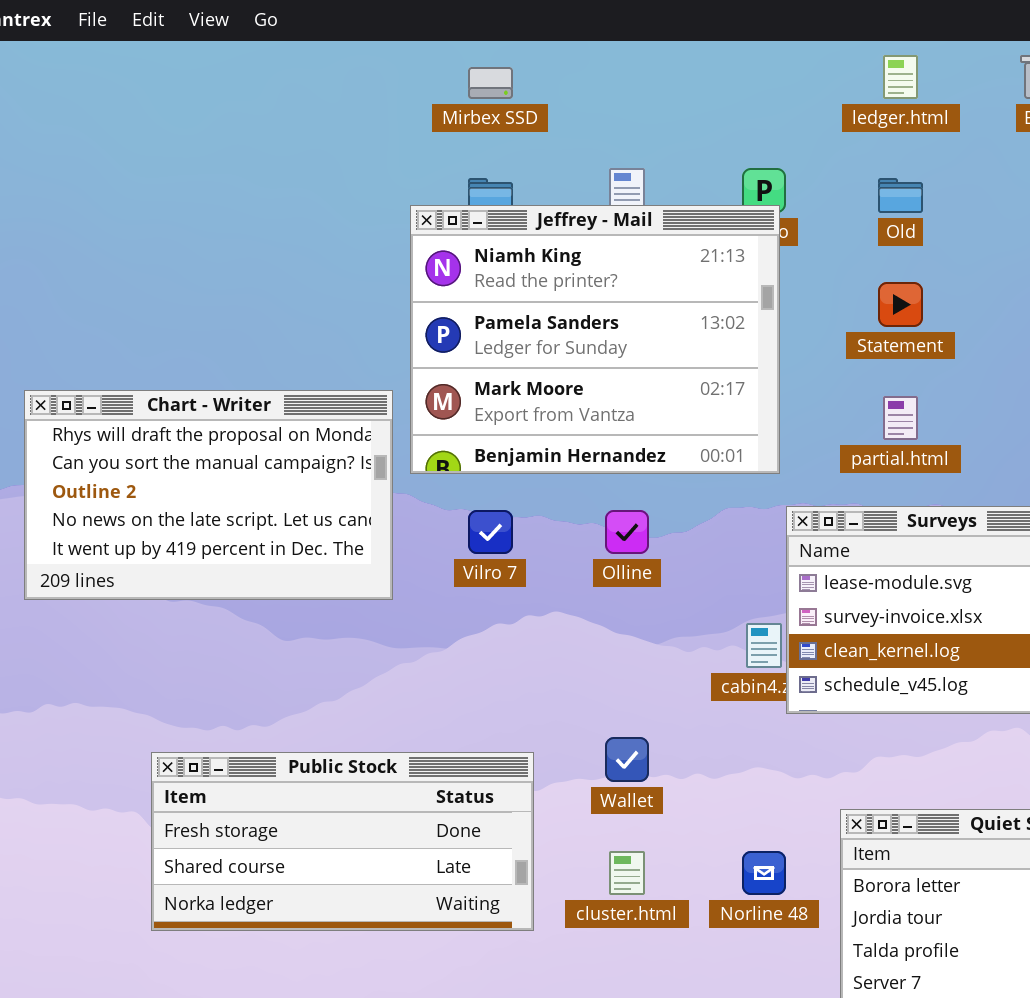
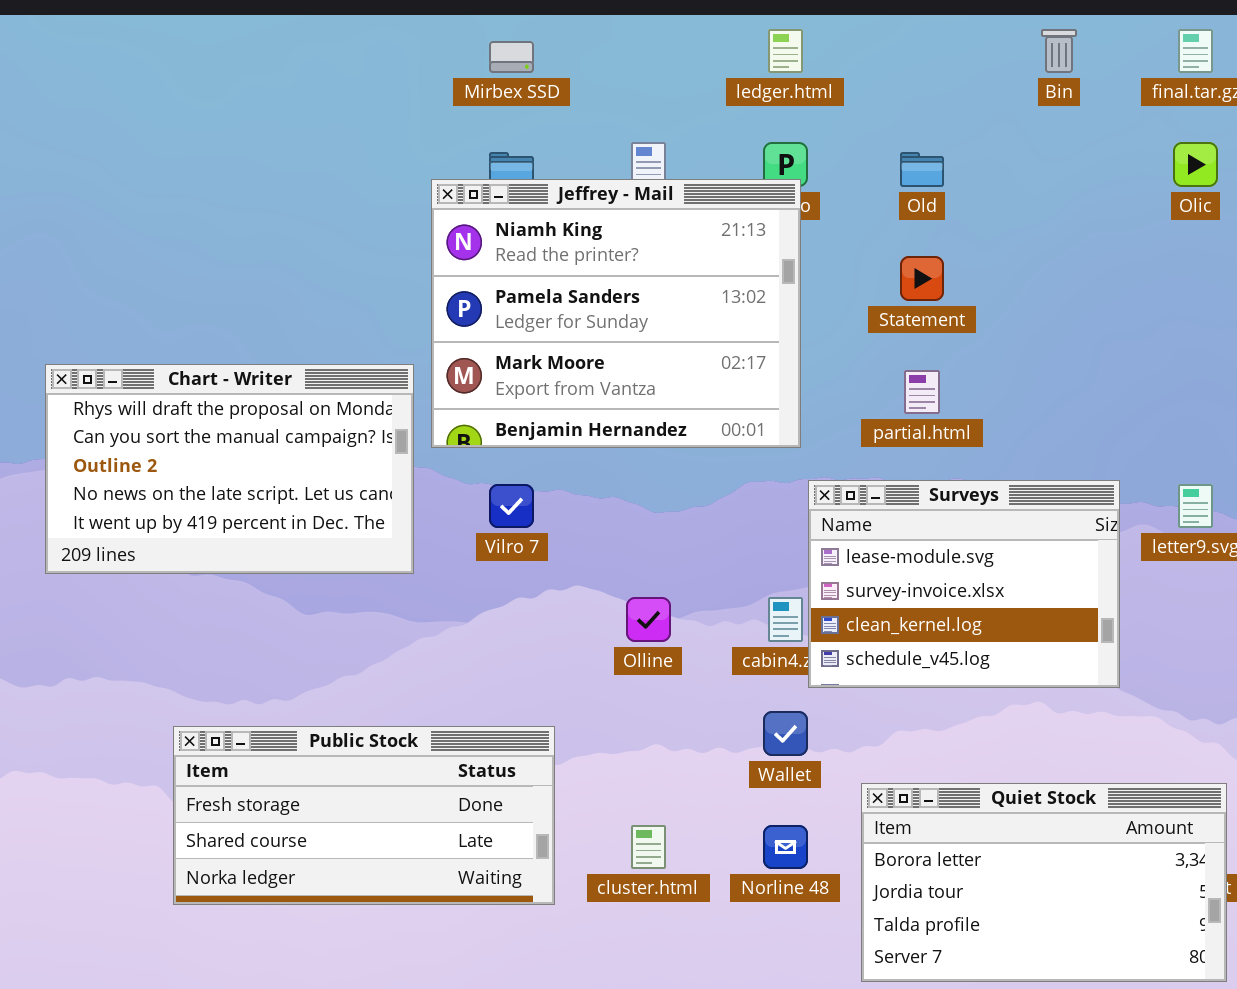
ledger.html: [883,55,918,99] -> [768,29,803,73], moved
Olline: [605,510,649,554] -> [626,597,671,642], moved
Wallet: [605,737,649,782] -> [763,711,808,756], moved

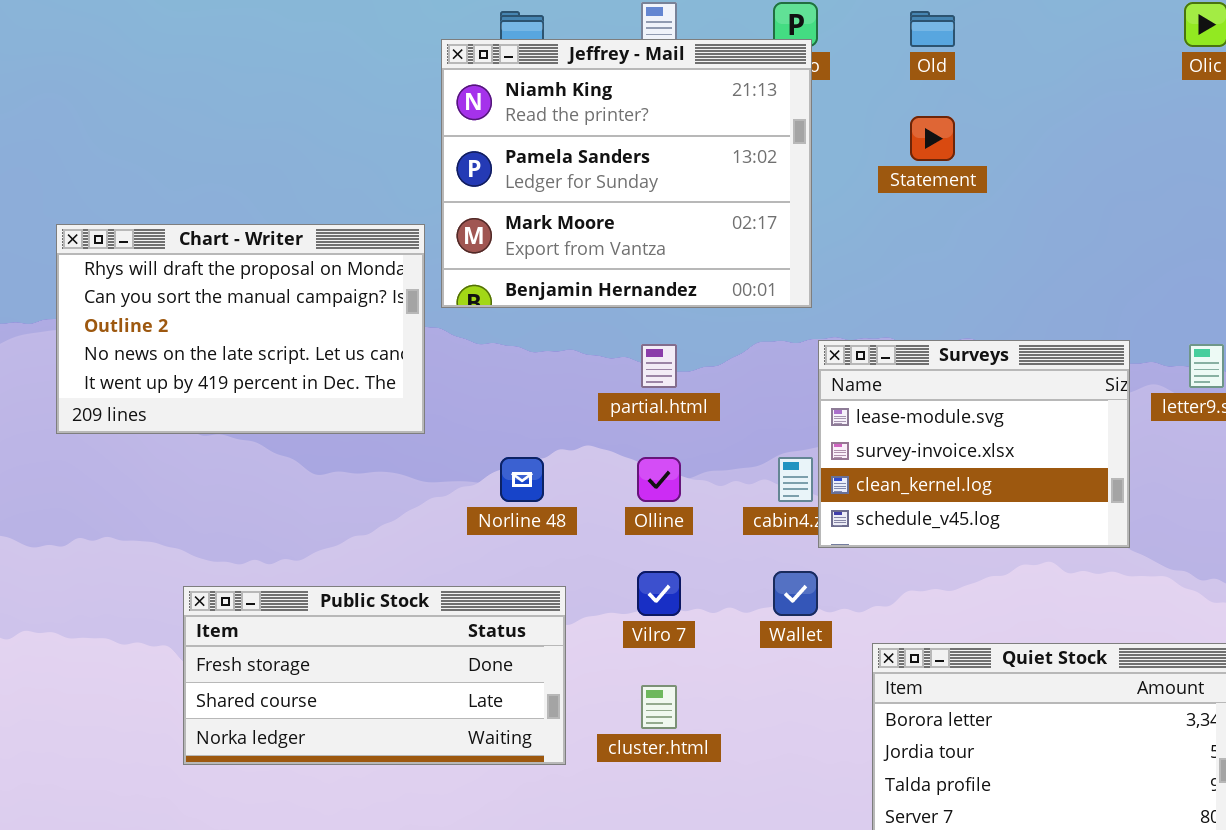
partial.html: [904,370,940,414] -> [641,344,677,388], moved
Vilro 7: [489,484,534,528] -> [637,571,681,616], moved
Norline 48: [763,825,808,869] -> [500,457,544,502], moved

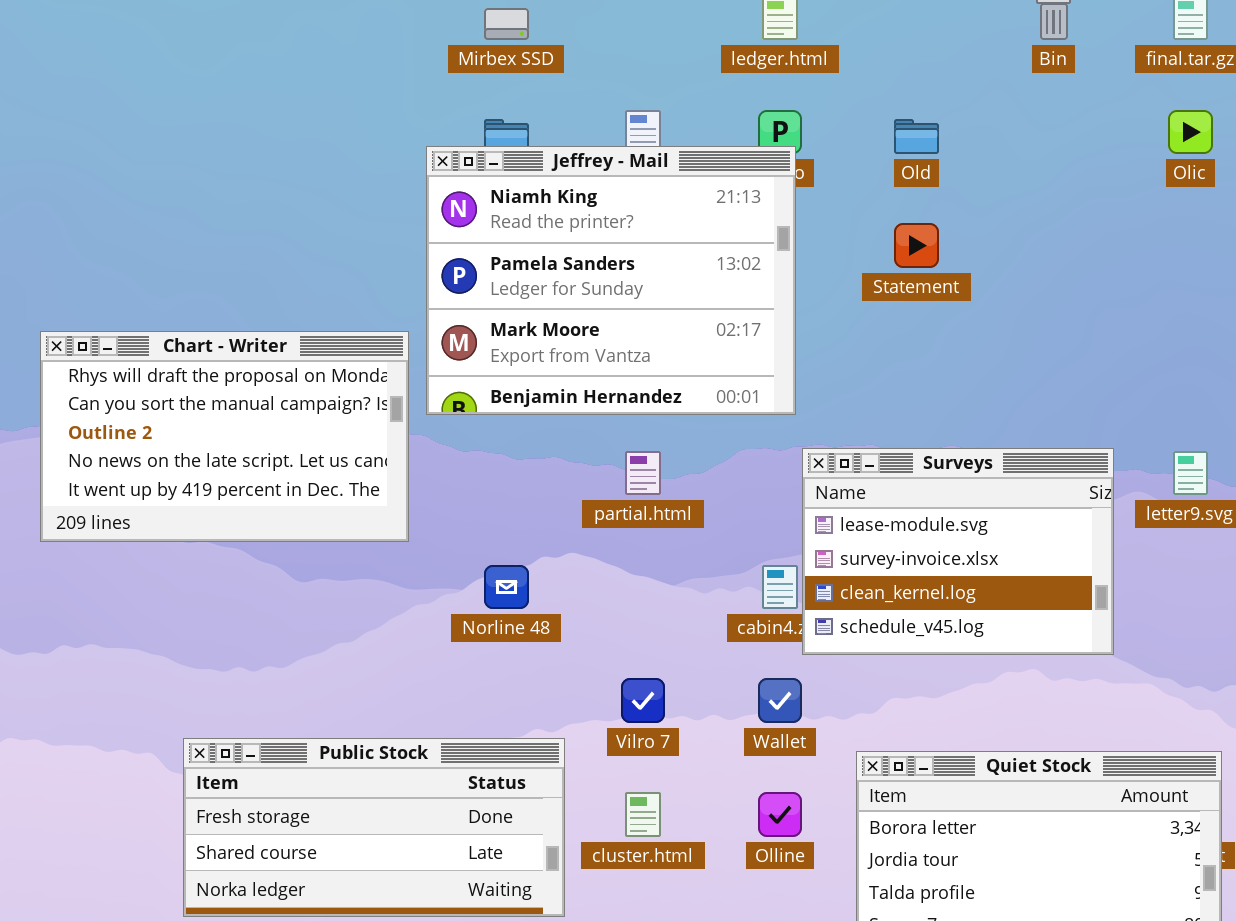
Olline: [637,457,681,502] -> [758,792,802,837], moved
Public Stock: [183,586,566,765] -> [183,738,565,917], moved

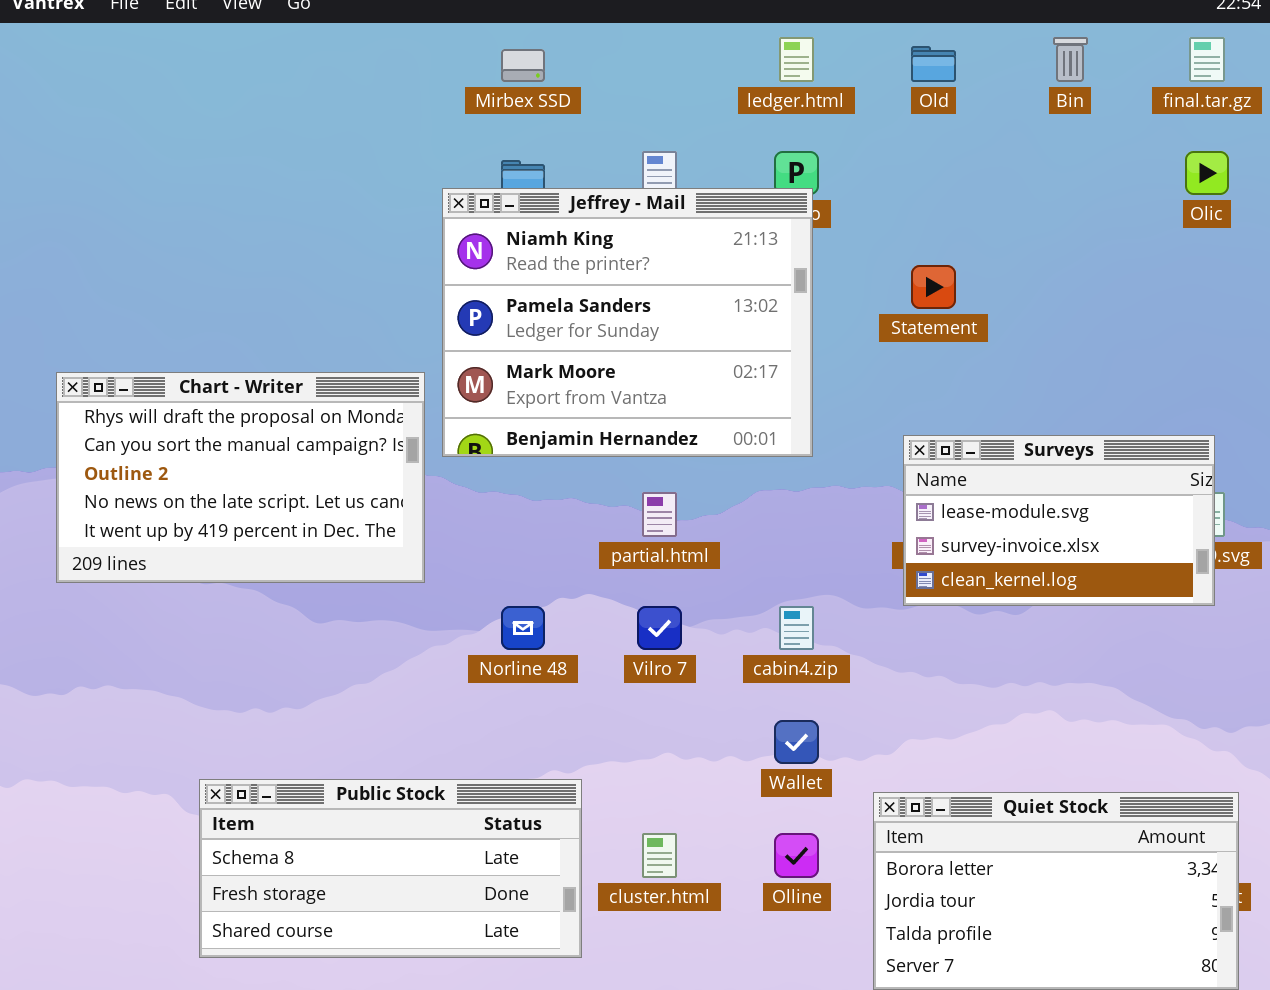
Old: [894,119,939,154] -> [911,46,956,82], moved
Surveys: [802,448,1114,655] -> [903,435,1215,606], moved, resized
Vilro 7: [621,678,665,723] -> [637,606,682,650], moved
Public Stock: [183,738,565,917] -> [199,779,582,958], scrolled up 1 row

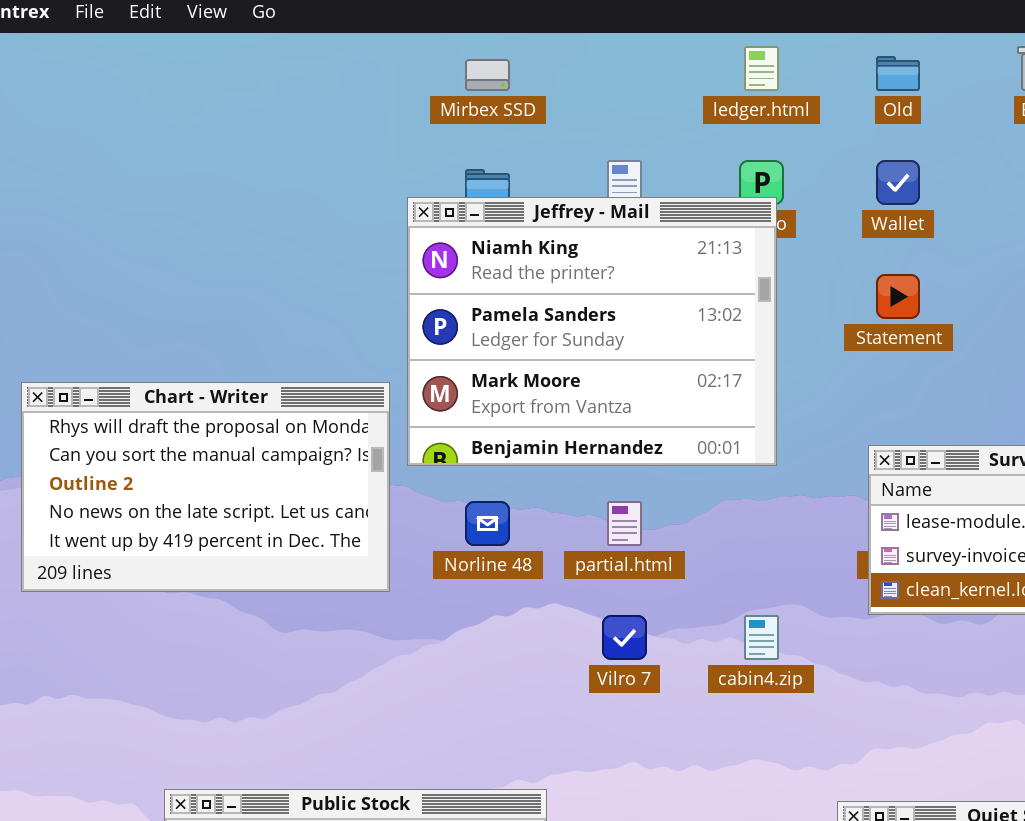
Norline 48: [501,606,545,650] -> [465,501,510,546], moved
Wallet: [774,720,819,764] -> [876,160,920,205], moved

